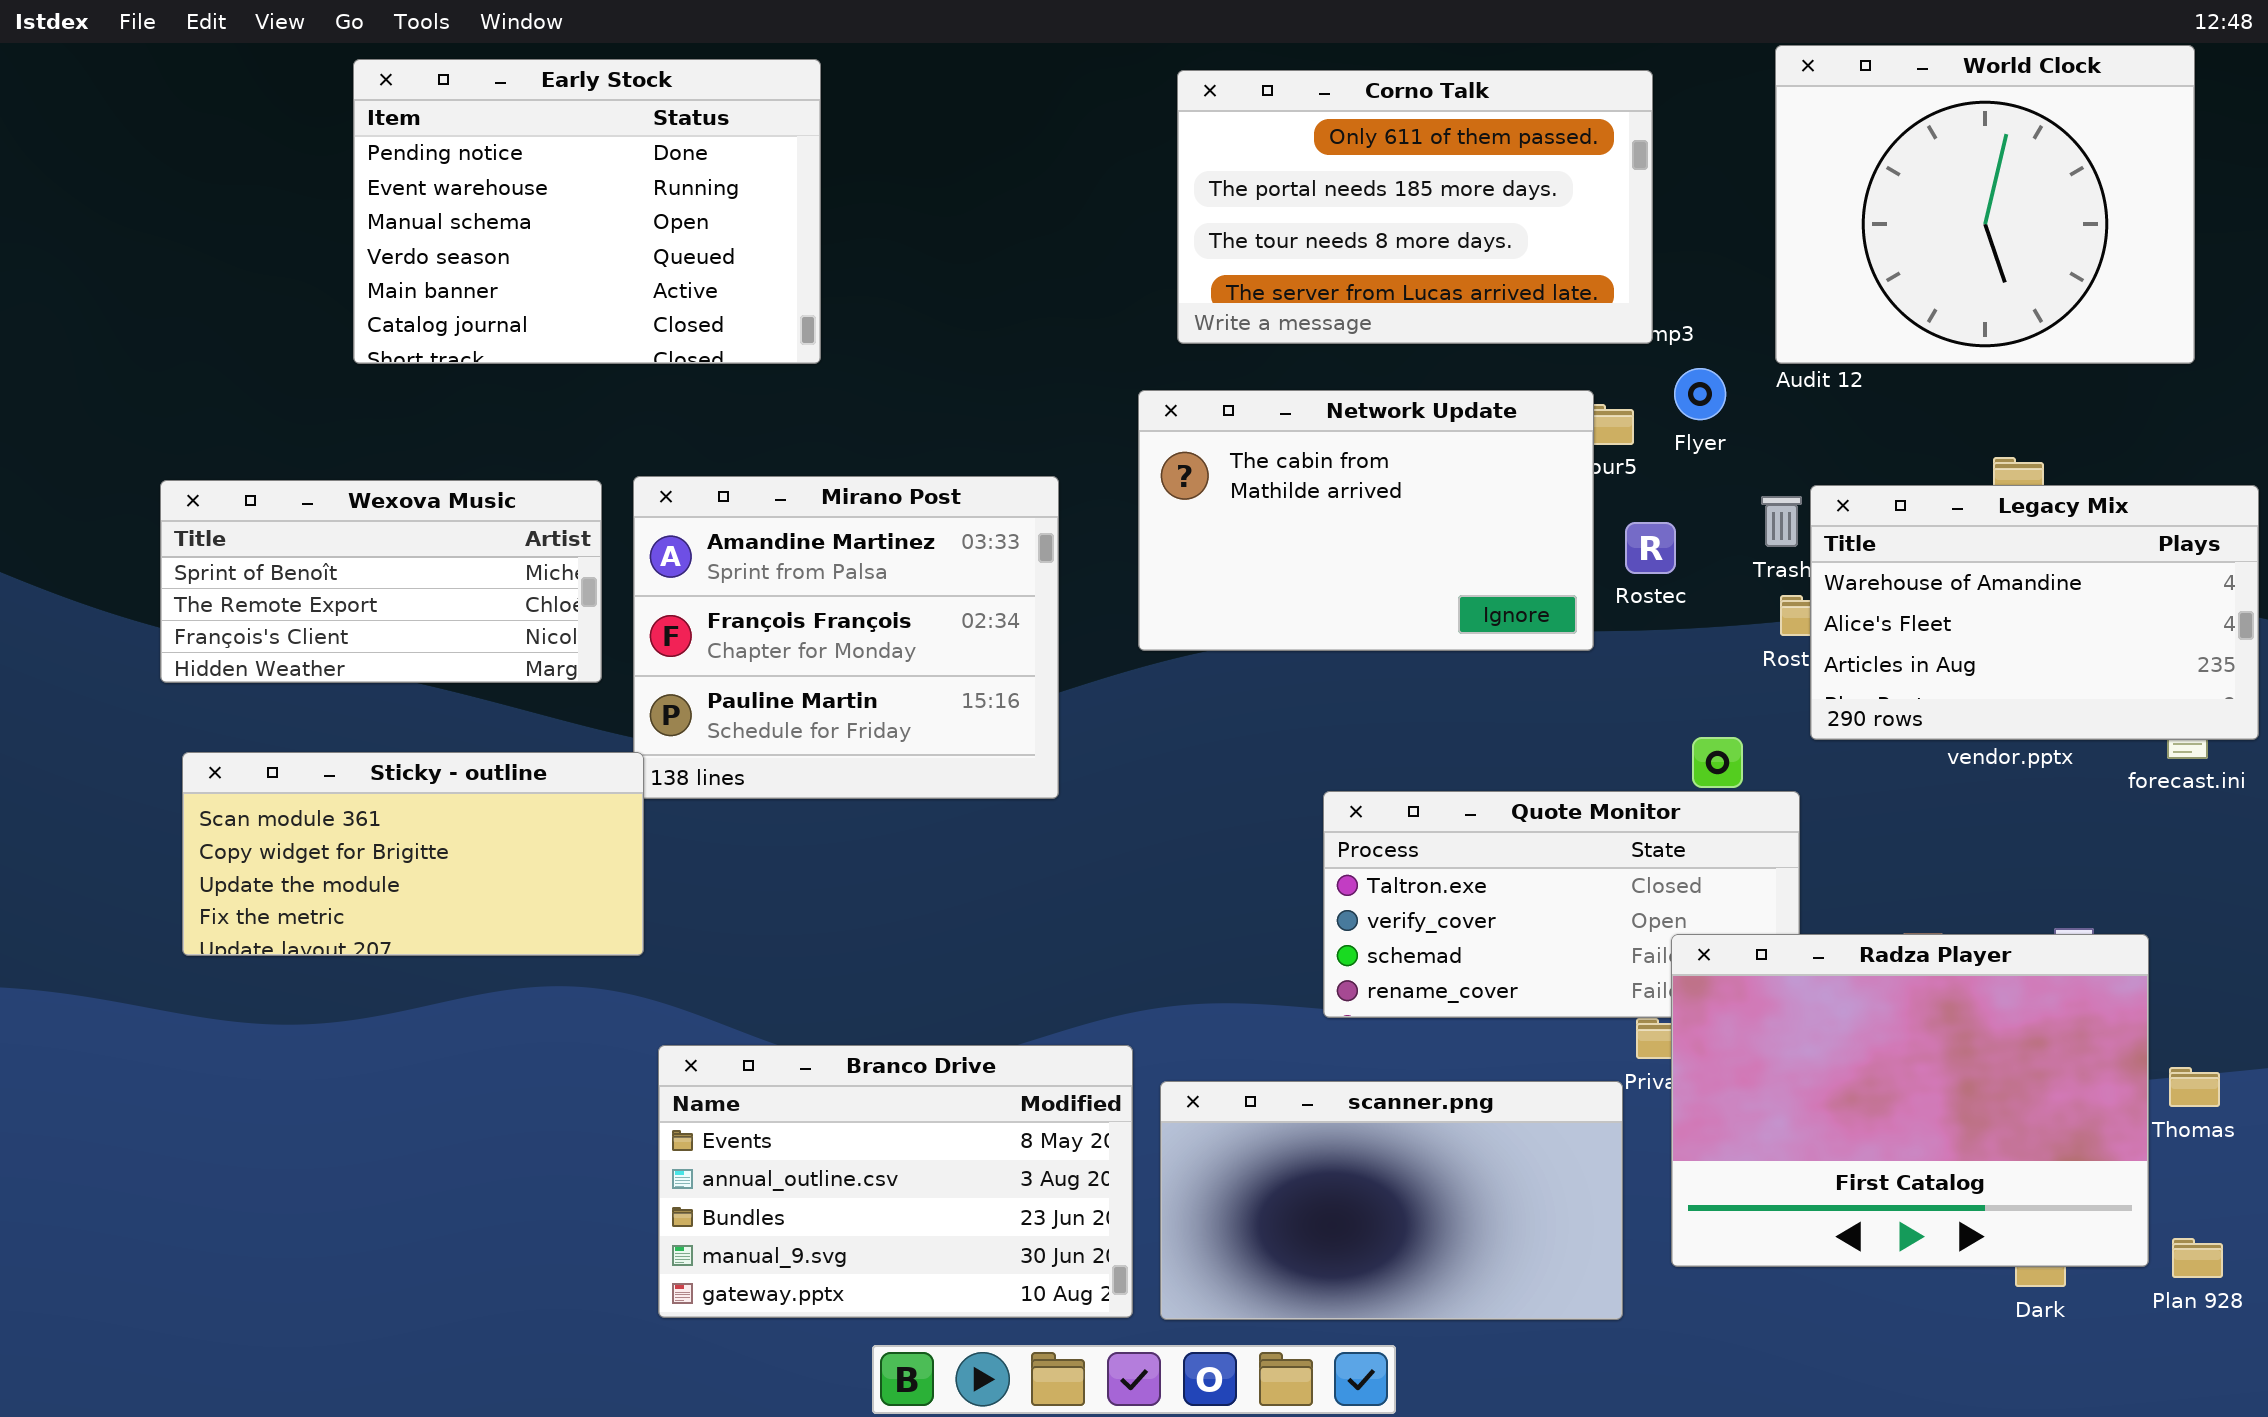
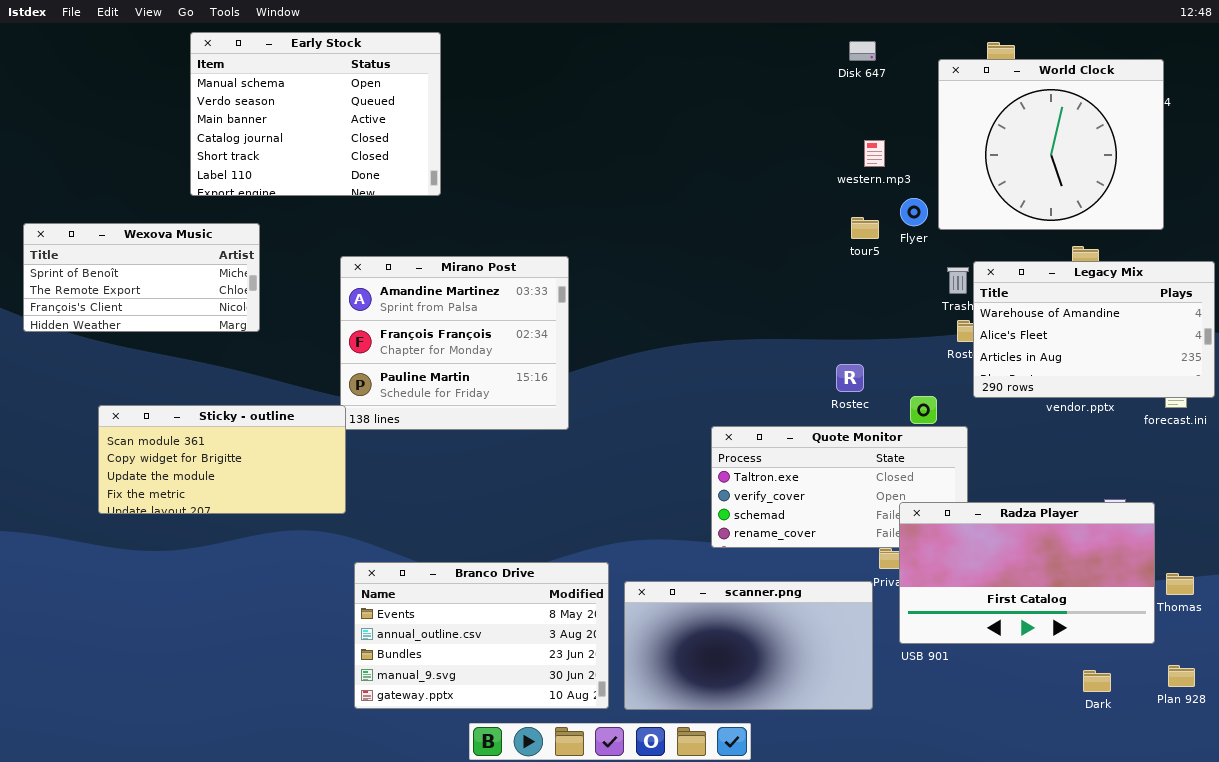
World Clock: [1775,45,2195,364] -> [938,59,1164,230], moved
Early Stock: [353,59,821,364] -> [190,32,441,196], scrolled down 2 rows
Corno Talk: [1177,70,1653,344] -> none, closed
Network Update: [1138,390,1594,651] -> none, closed
Wexova Music: [160,480,602,683] -> [23,223,260,332], moved
Rostec: [1625,522,1676,574] -> [836,364,864,392], moved
Radza Player: [1671,934,2149,1267] -> [899,502,1155,644], resized

